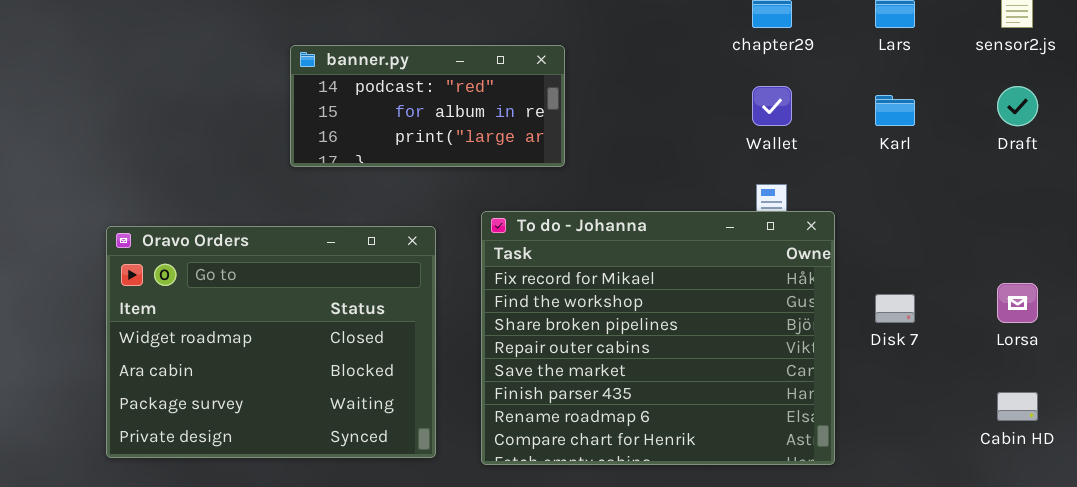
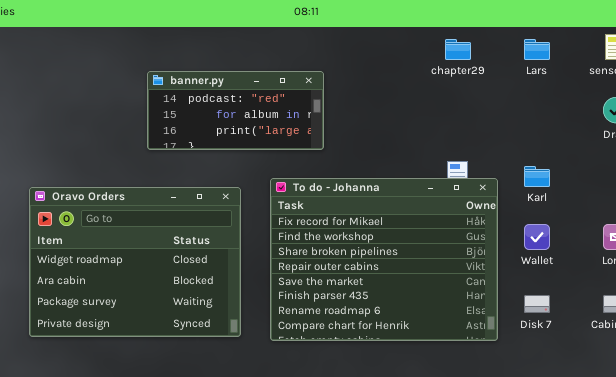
Wallet: [752,86,792,126] -> [524,224,550,250], moved
Karl: [875,95,915,126] -> [524,166,550,187], moved
Disk 7: [875,294,915,323] -> [524,295,550,313], moved

